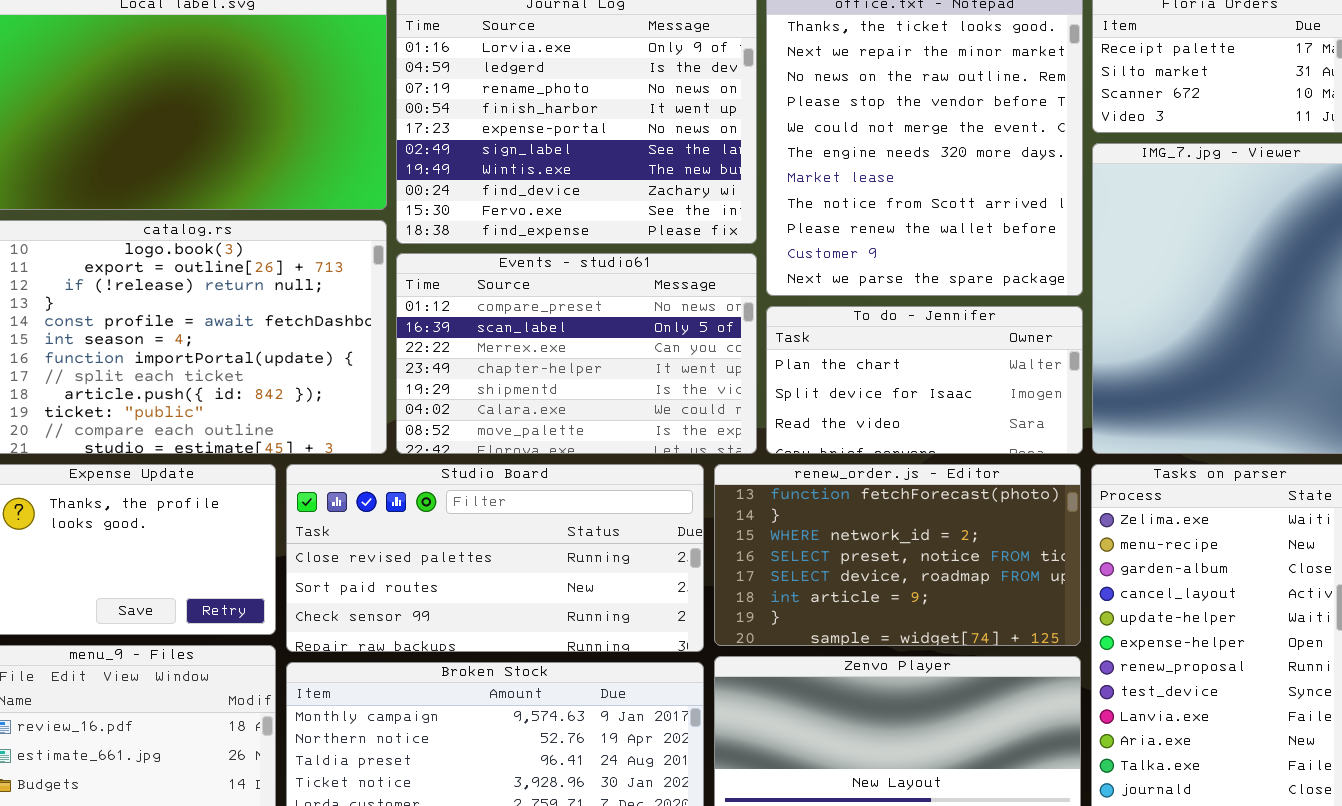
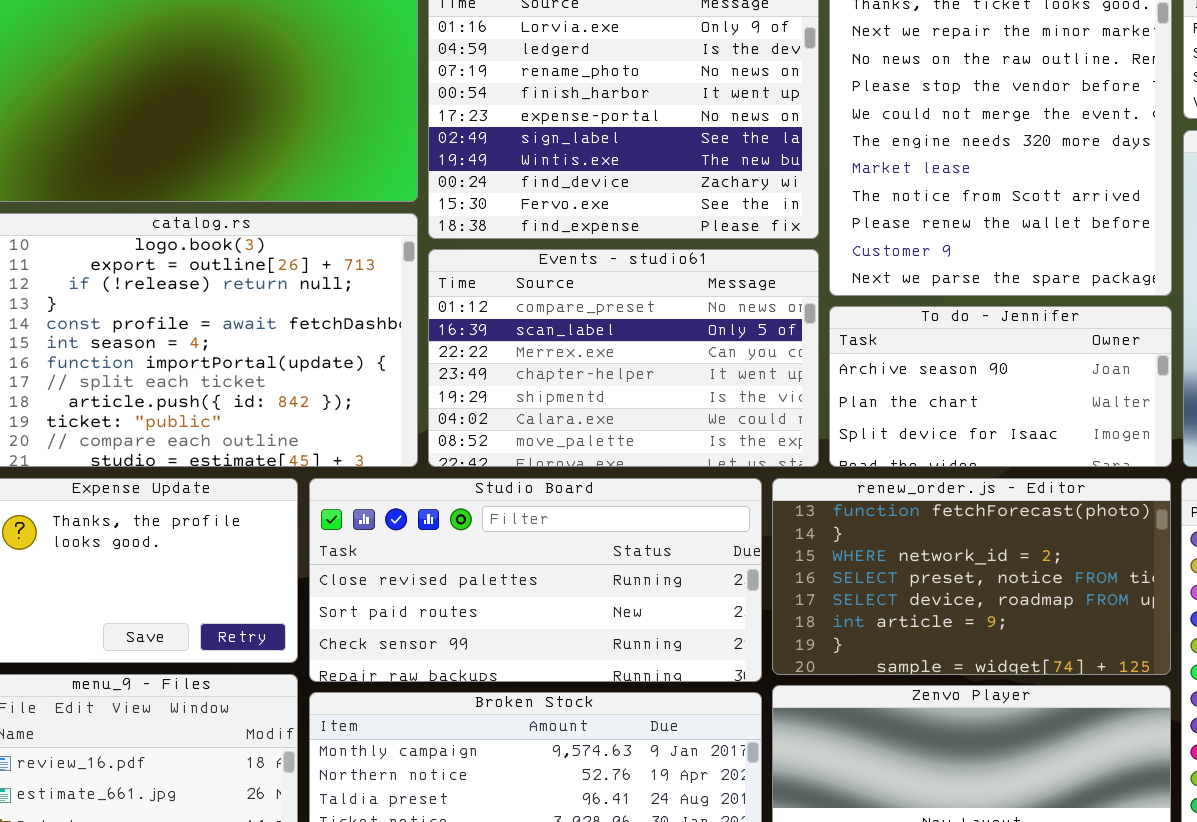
To do - Jennifer: [766,306,1083,454] -> [829,306,1172,467], scrolled up 1 row

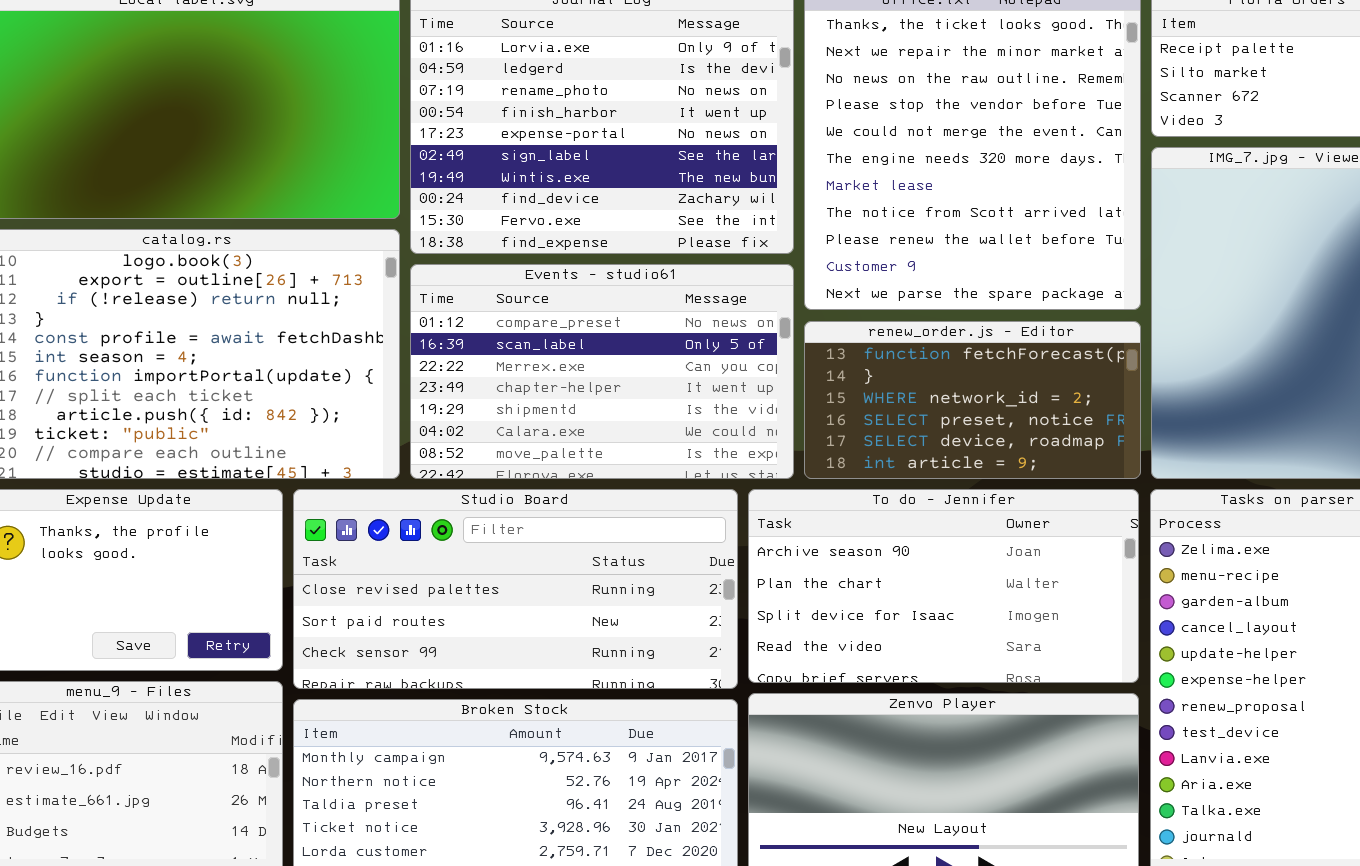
To do - Jennifer: [829,306,1172,467] -> [748,489,1139,683], moved, resized
renew_order.js - Editor: [772,478,1171,675] -> [804,321,1141,479], moved, resized

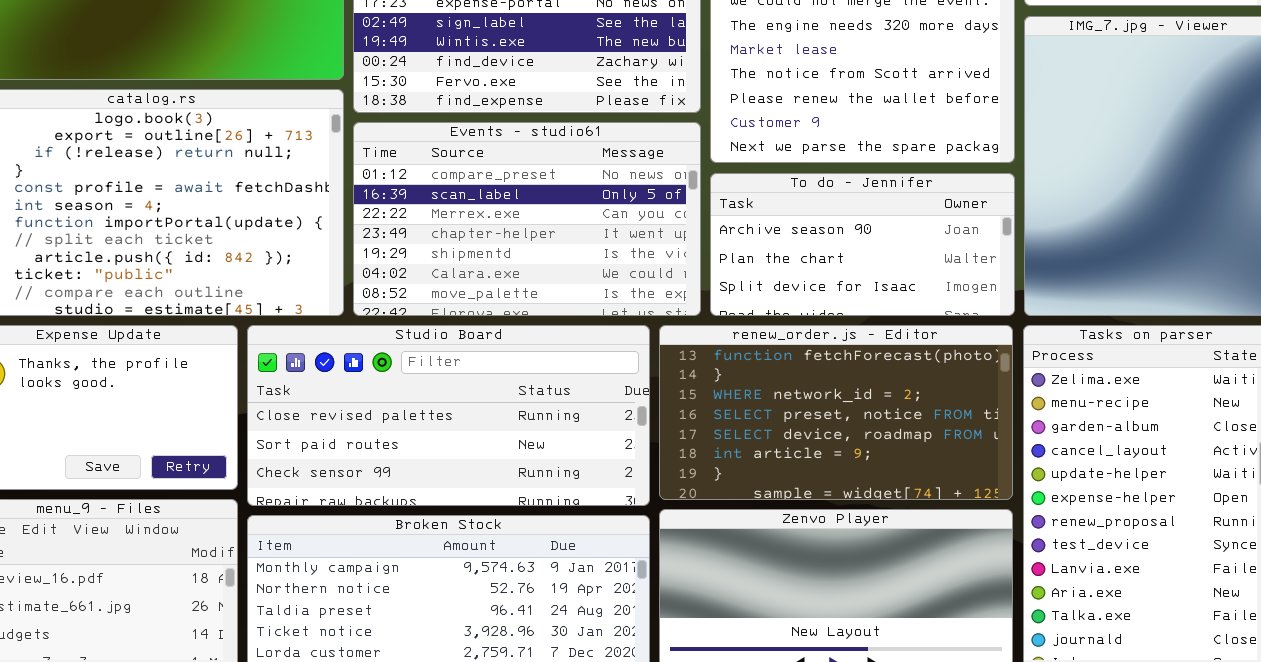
renew_order.js - Editor: [804,321,1141,479] -> [659,325,1013,500], moved, resized
To do - Jennifer: [748,489,1139,683] -> [710,173,1015,316], moved, resized

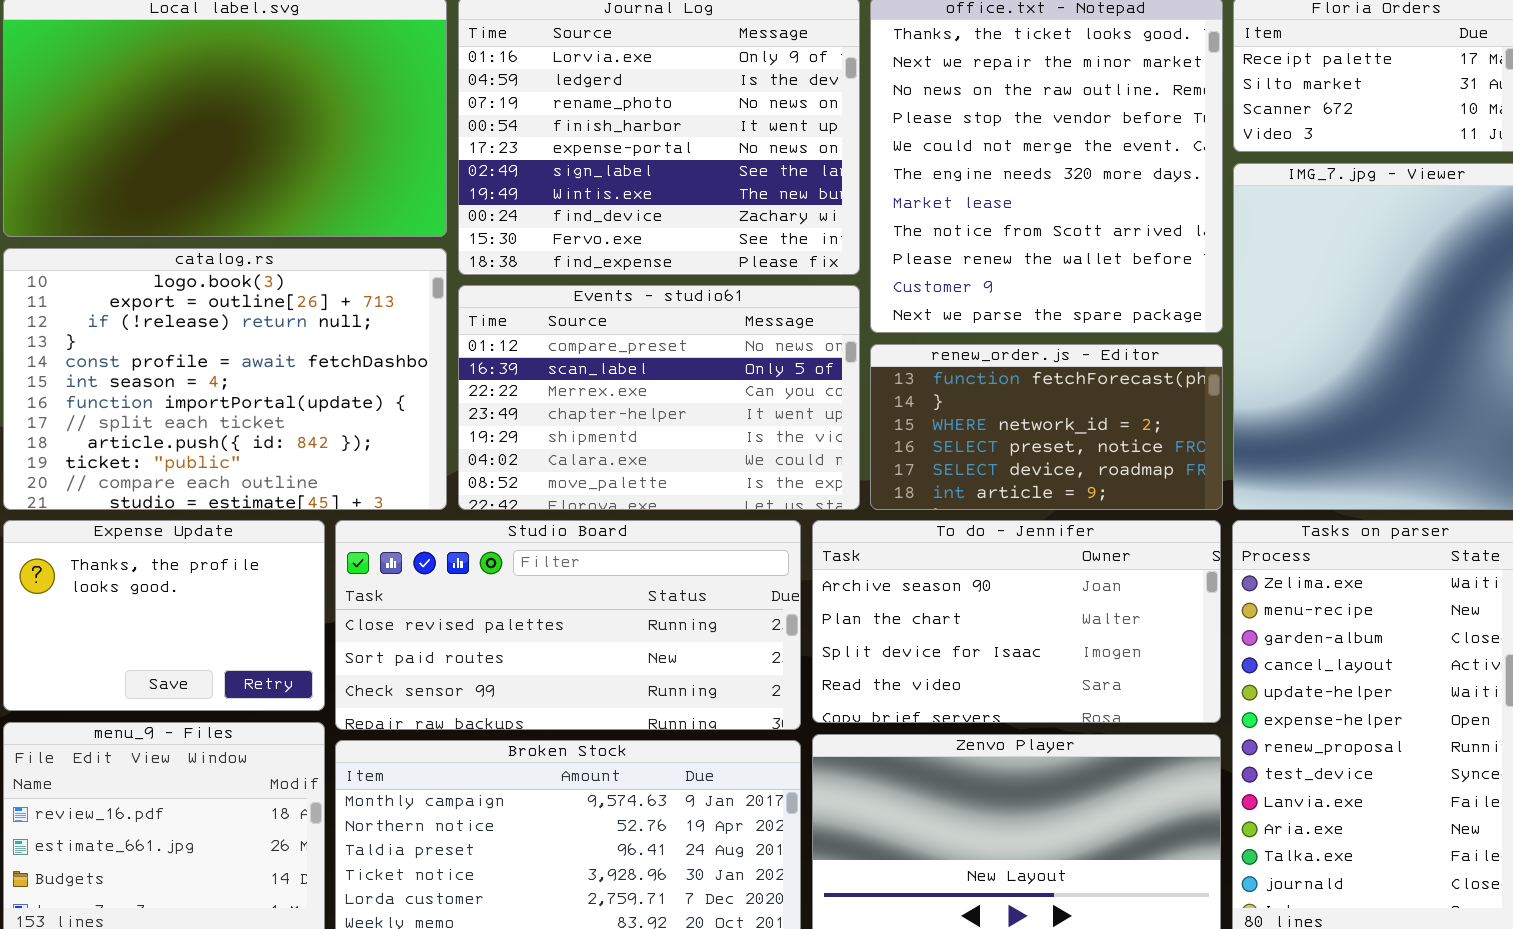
To do - Jennifer: [710,173,1015,316] -> [812,520,1221,723], moved, resized
renew_order.js - Editor: [659,325,1013,500] -> [870,344,1223,510], moved, resized

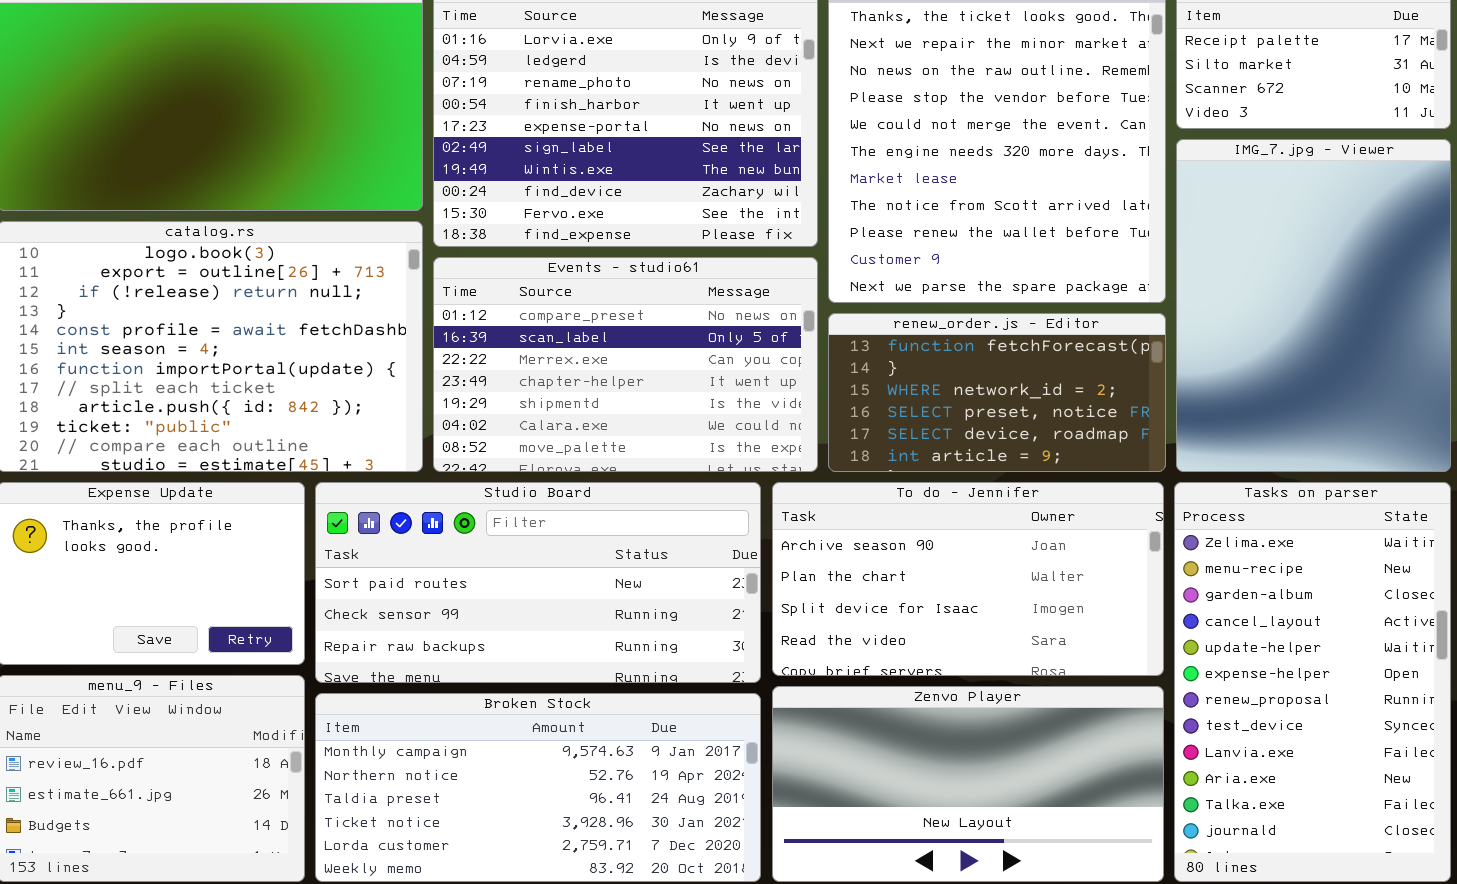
Studio Board: [335,520,801,730] -> [315,482,761,683], scrolled down 1 row

